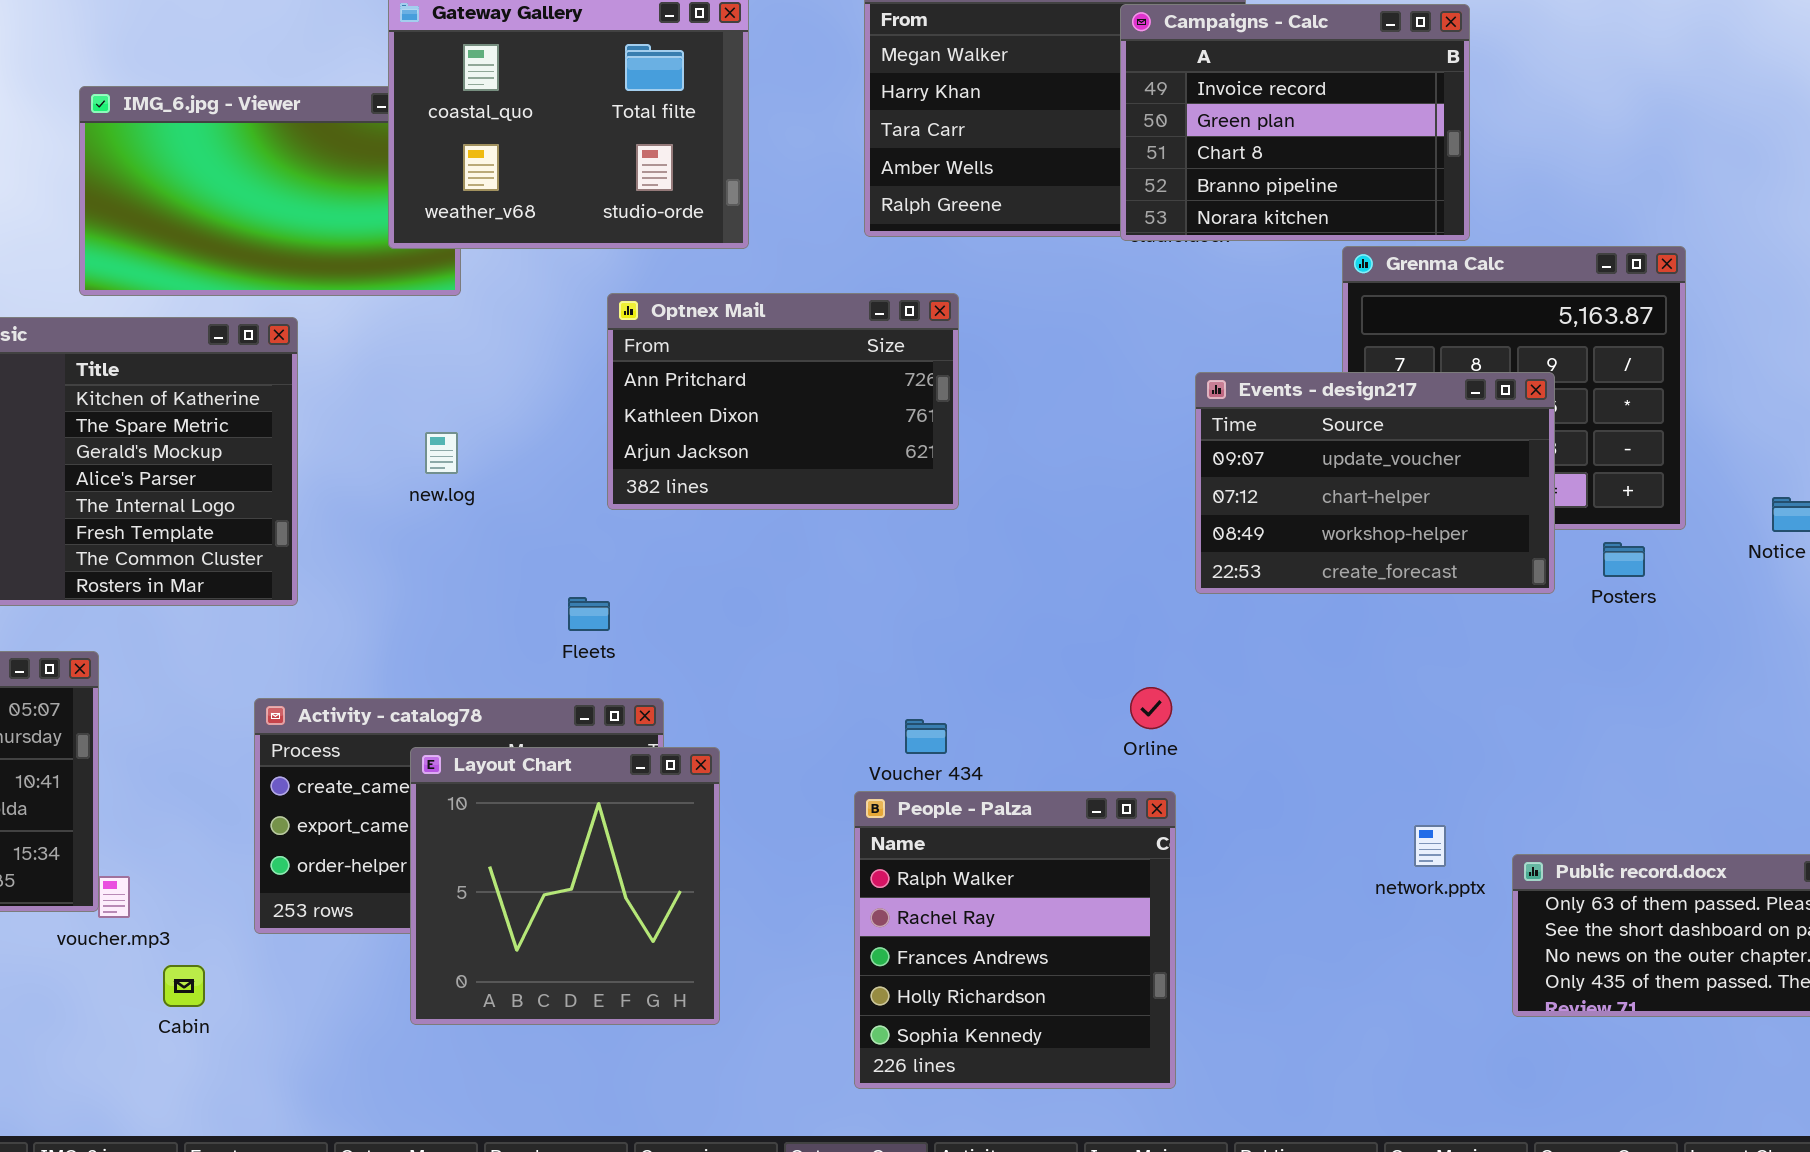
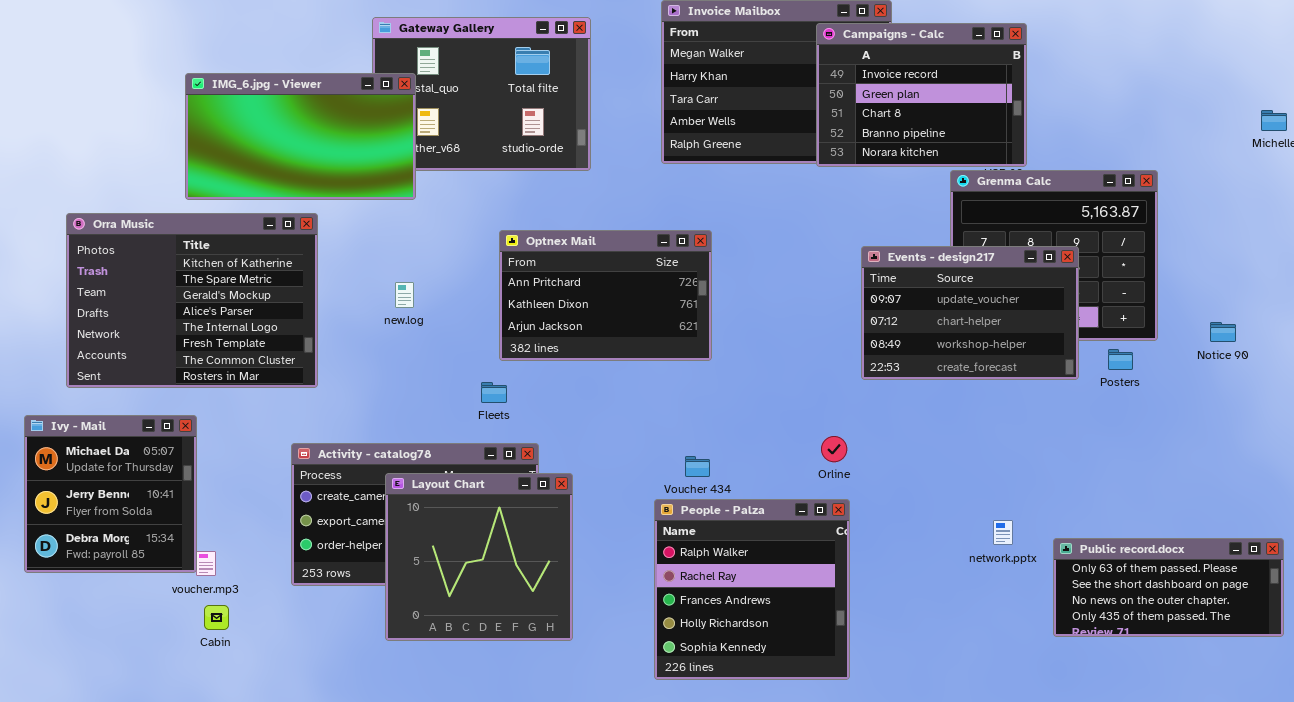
IMG_6.jpg - Viewer: [79,86,461,296] -> [185,73,416,200], raised
Optnex Mail: [607,293,959,510] -> [499,230,712,361], moved
Cabin: [163,965,205,1007] -> [204,605,229,630], moved

